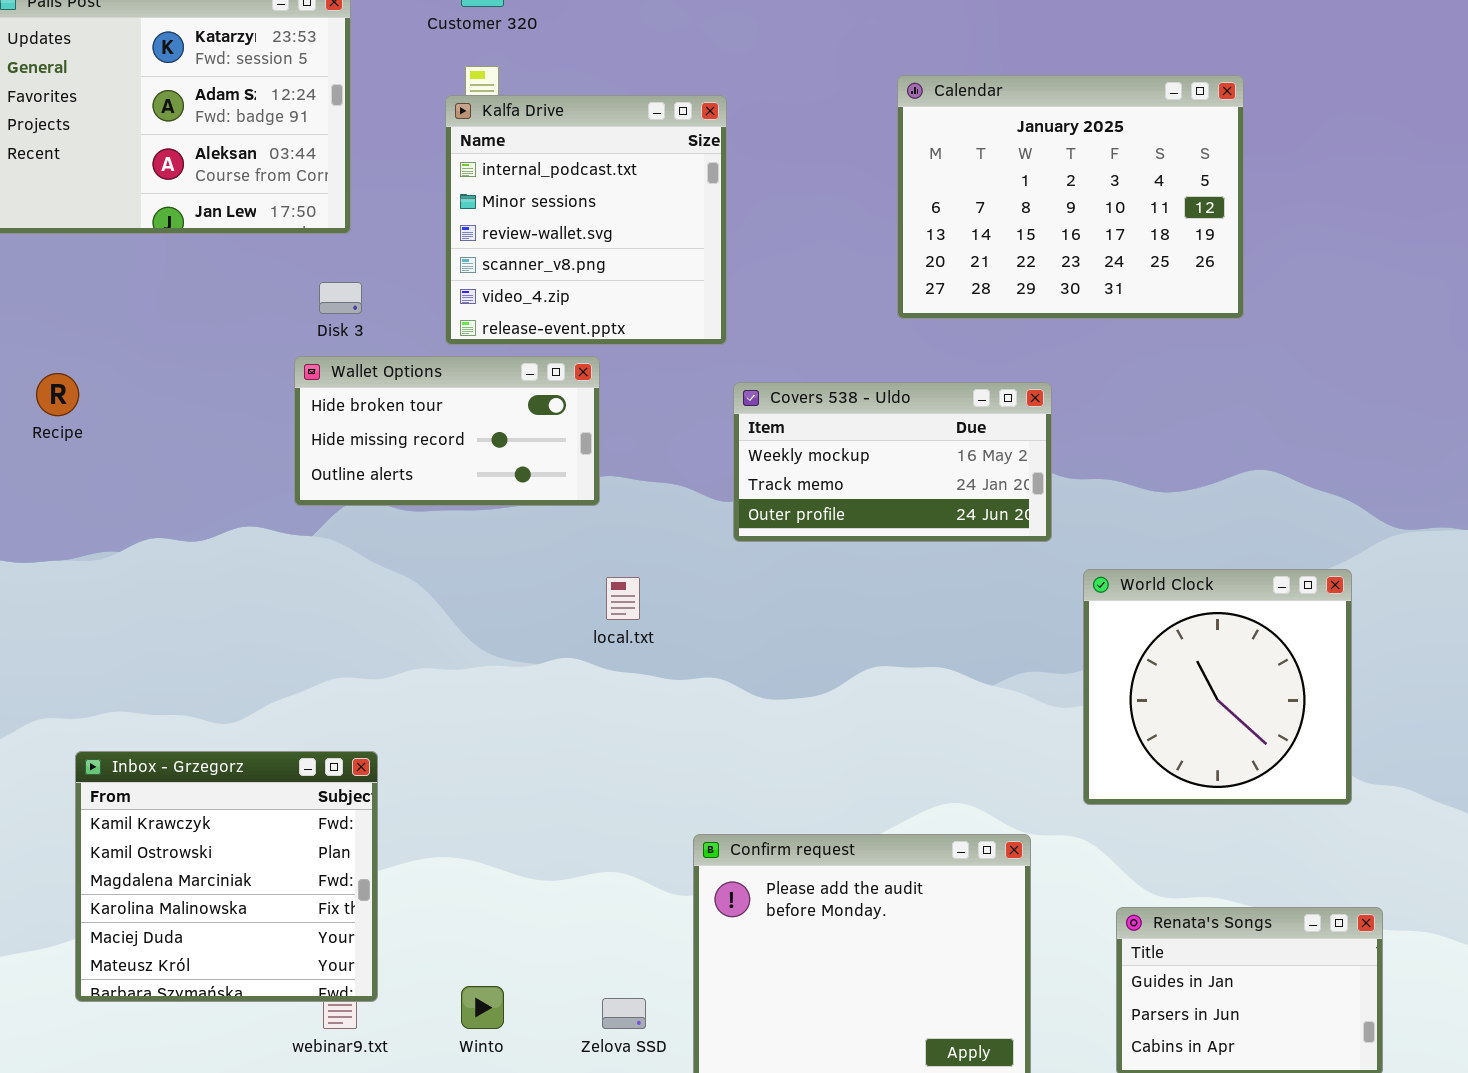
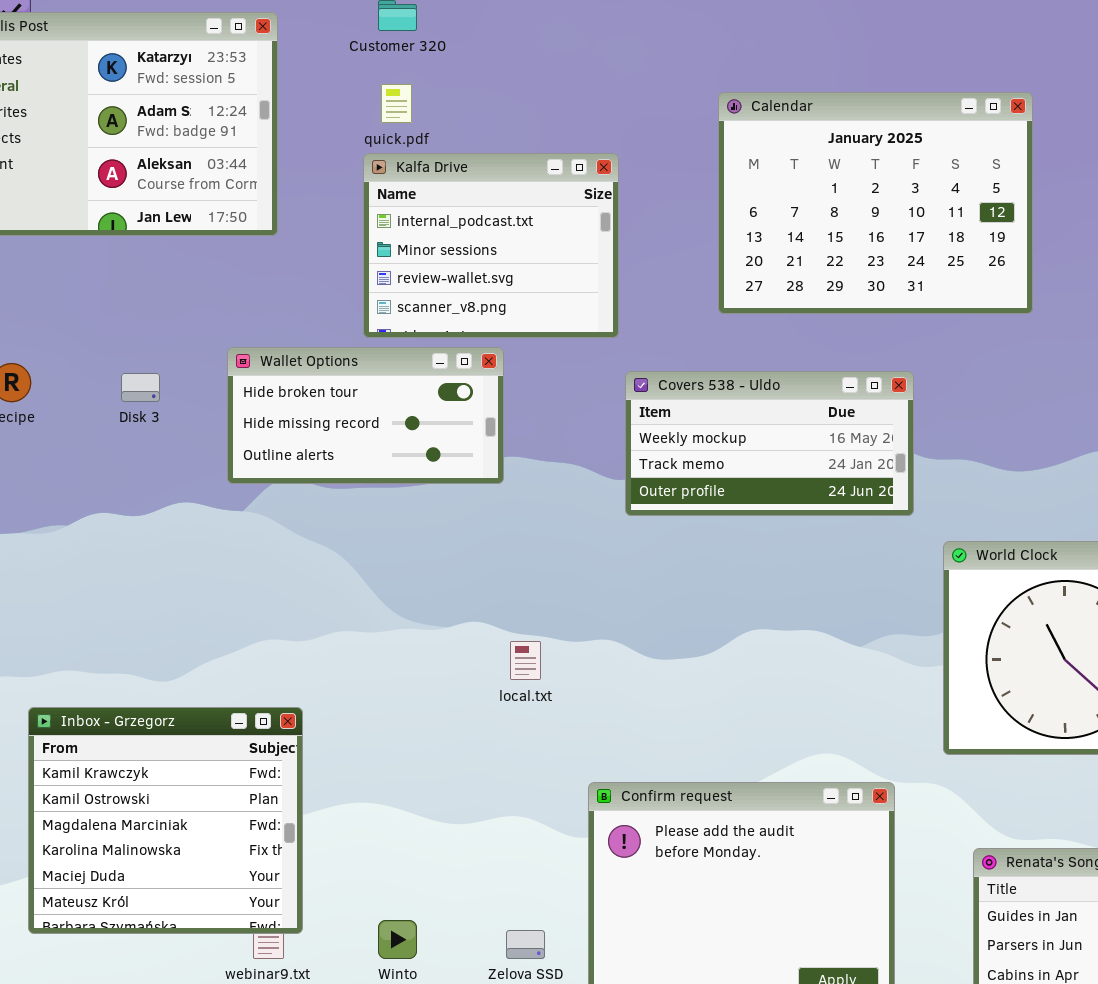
Calendar: [897,75,1244,319] -> [718,92,1033,314], moved
Kalfa Drive: [445,95,727,345] -> [363,153,619,338], resized
Disk 3: [319,282,362,314] -> [121,373,160,402], moved
local.txt: [606,577,640,620] -> [510,641,541,680], moved

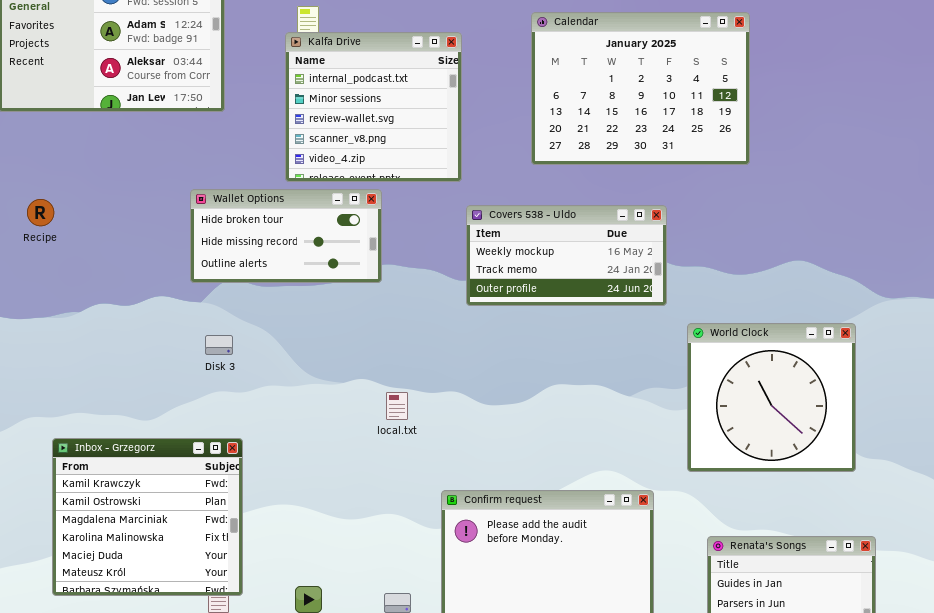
Kalfa Drive: [363,153,619,338] -> [285,32,462,182], resized
Disk 3: [121,373,160,402] -> [205,335,233,355], moved

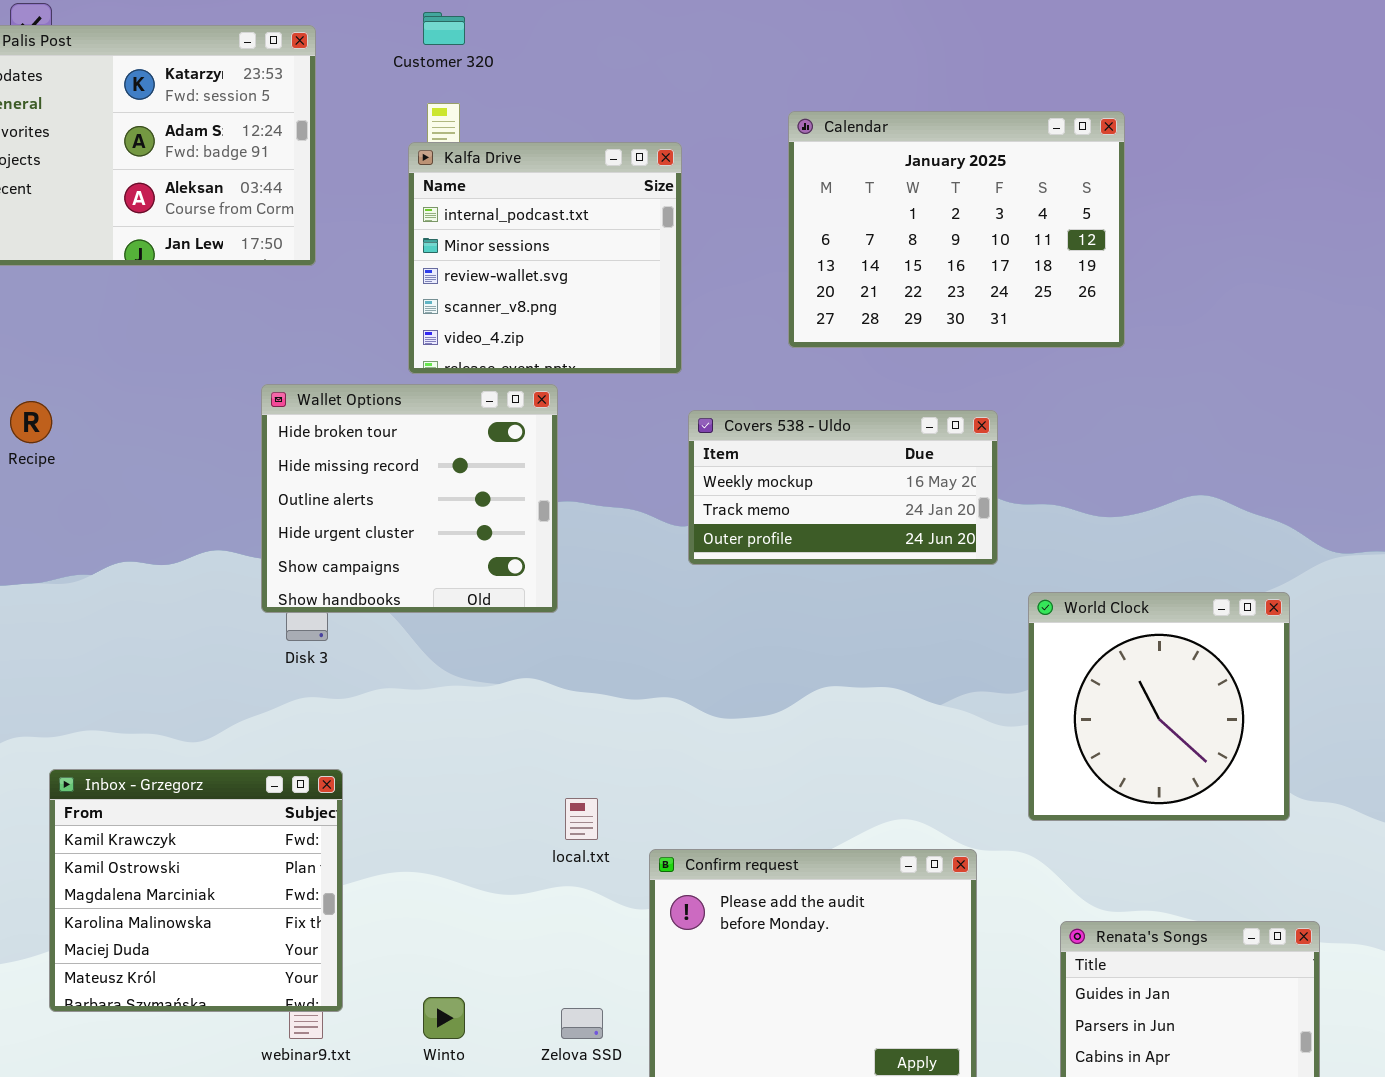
Wallet Options: [190,189,382,283] -> [261,384,558,613], resized
local.txt: [386,392,408,420] -> [565,798,598,840], moved

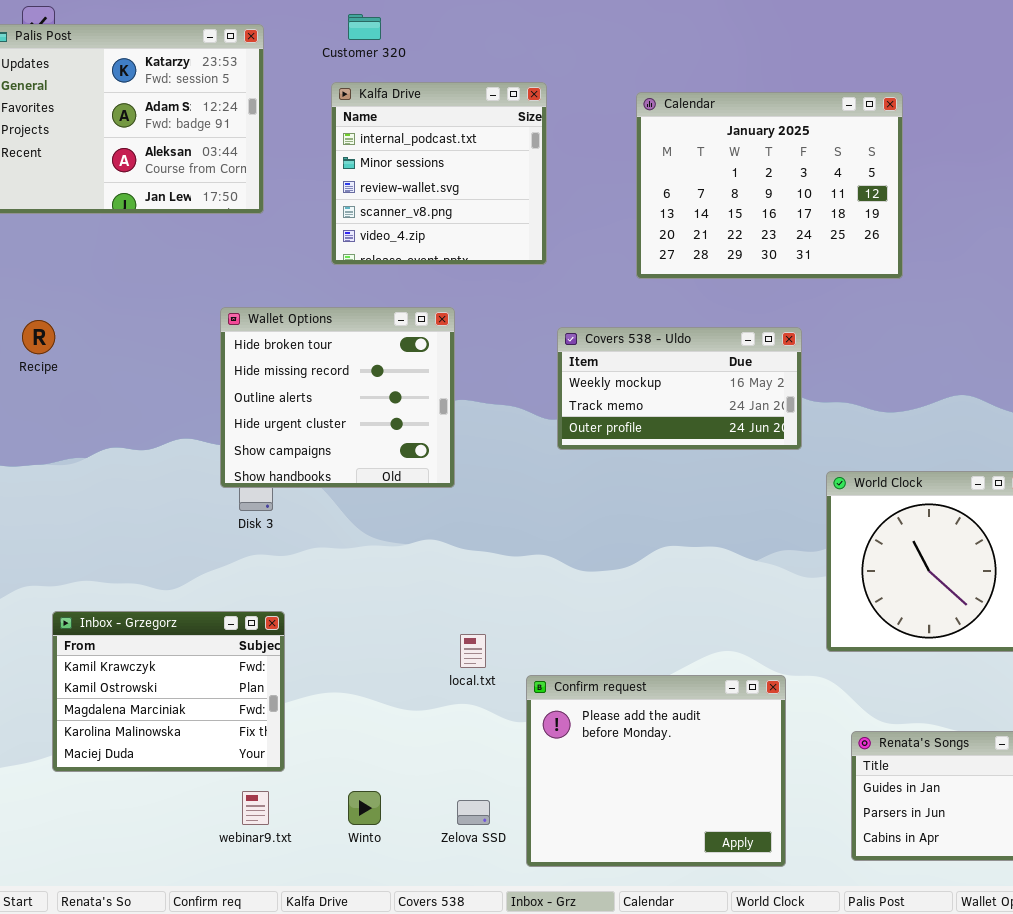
Kalfa Drive: [408,142,682,374] -> [331,82,547,265], moved
Inbox - Grzegorz: [49,769,343,1012] -> [52,611,285,772], resized

